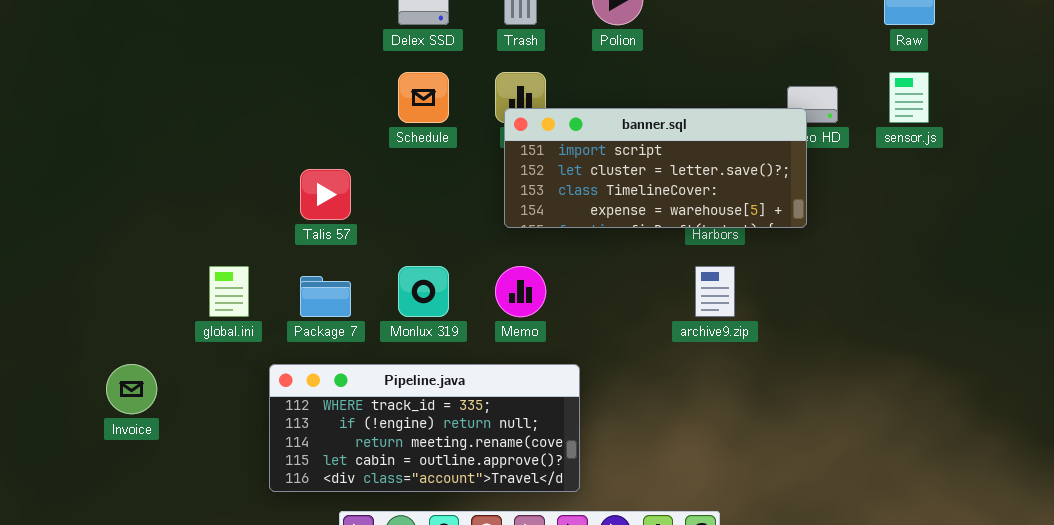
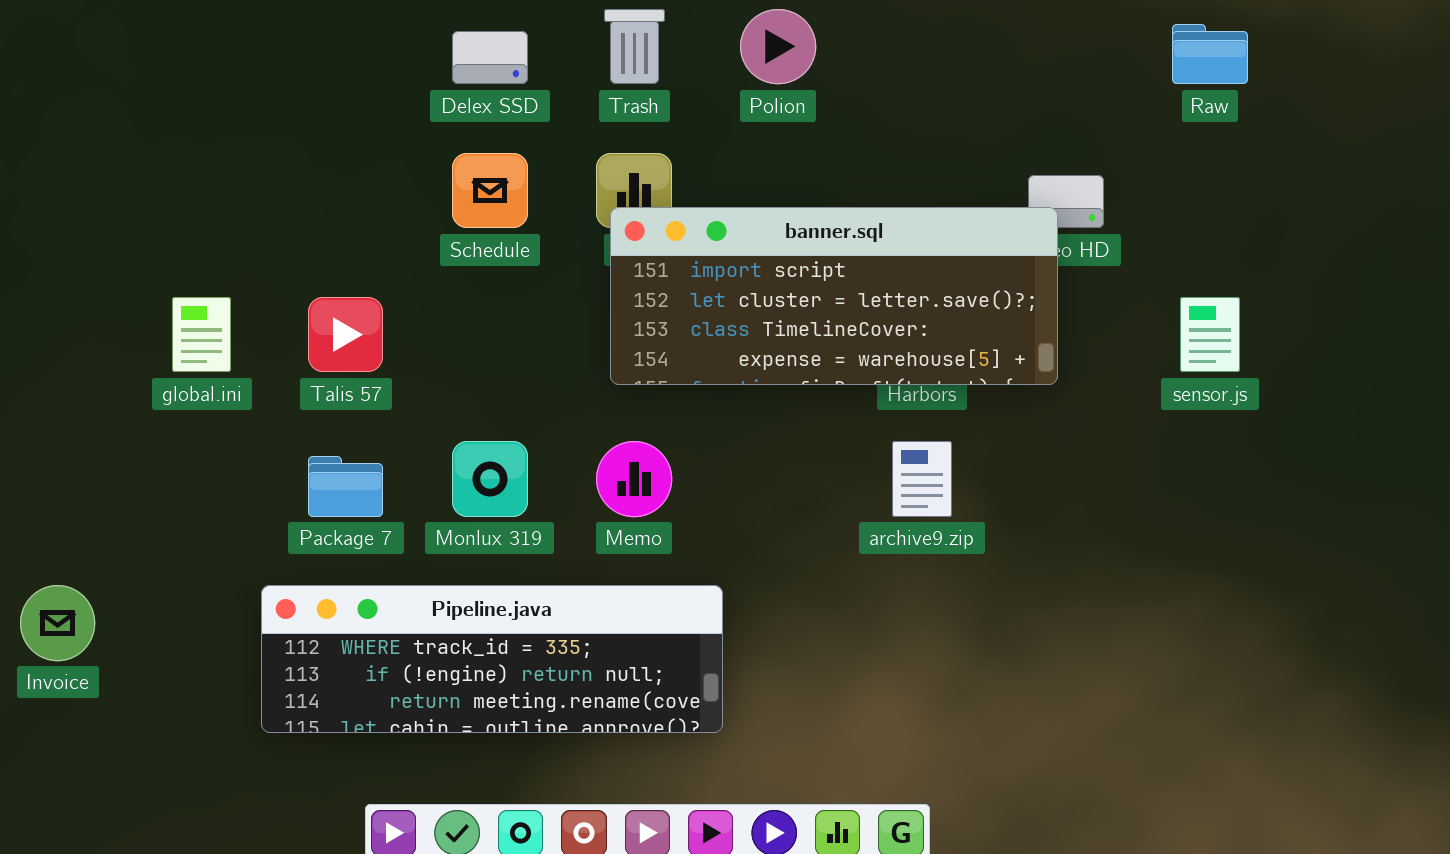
sensor.js: [889,72,929,123] -> [1180,297,1240,372], moved
global.ini: [209,266,249,317] -> [172,297,231,372], moved
Pipeline.java: [269,364,580,492] -> [261,585,723,733], resized

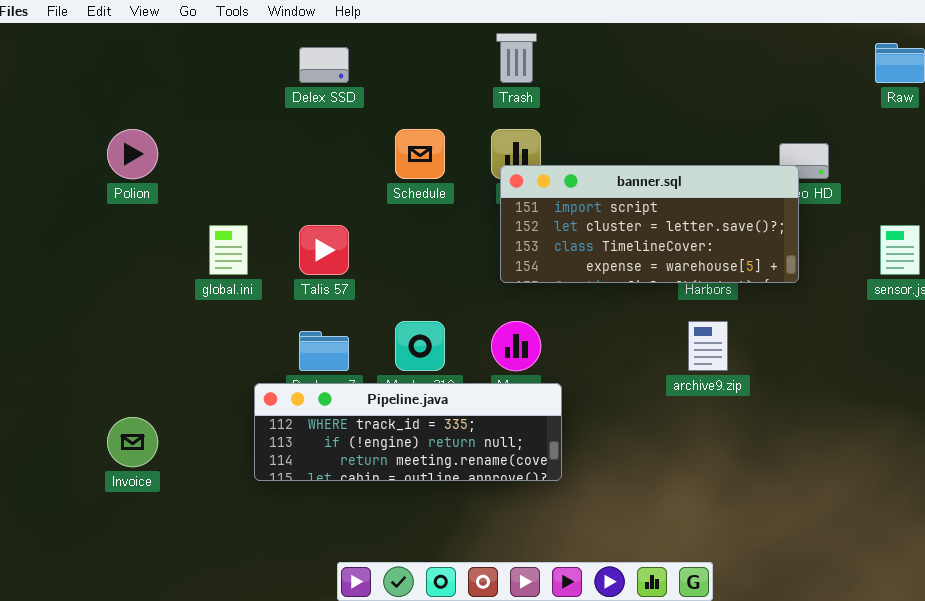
Polion: [740,9,816,84] -> [107,129,158,179], moved
Delex SSD: [452,31,528,84] -> [299,47,349,83], moved
Pipeline.java: [261,585,723,733] -> [254,383,562,481], moved

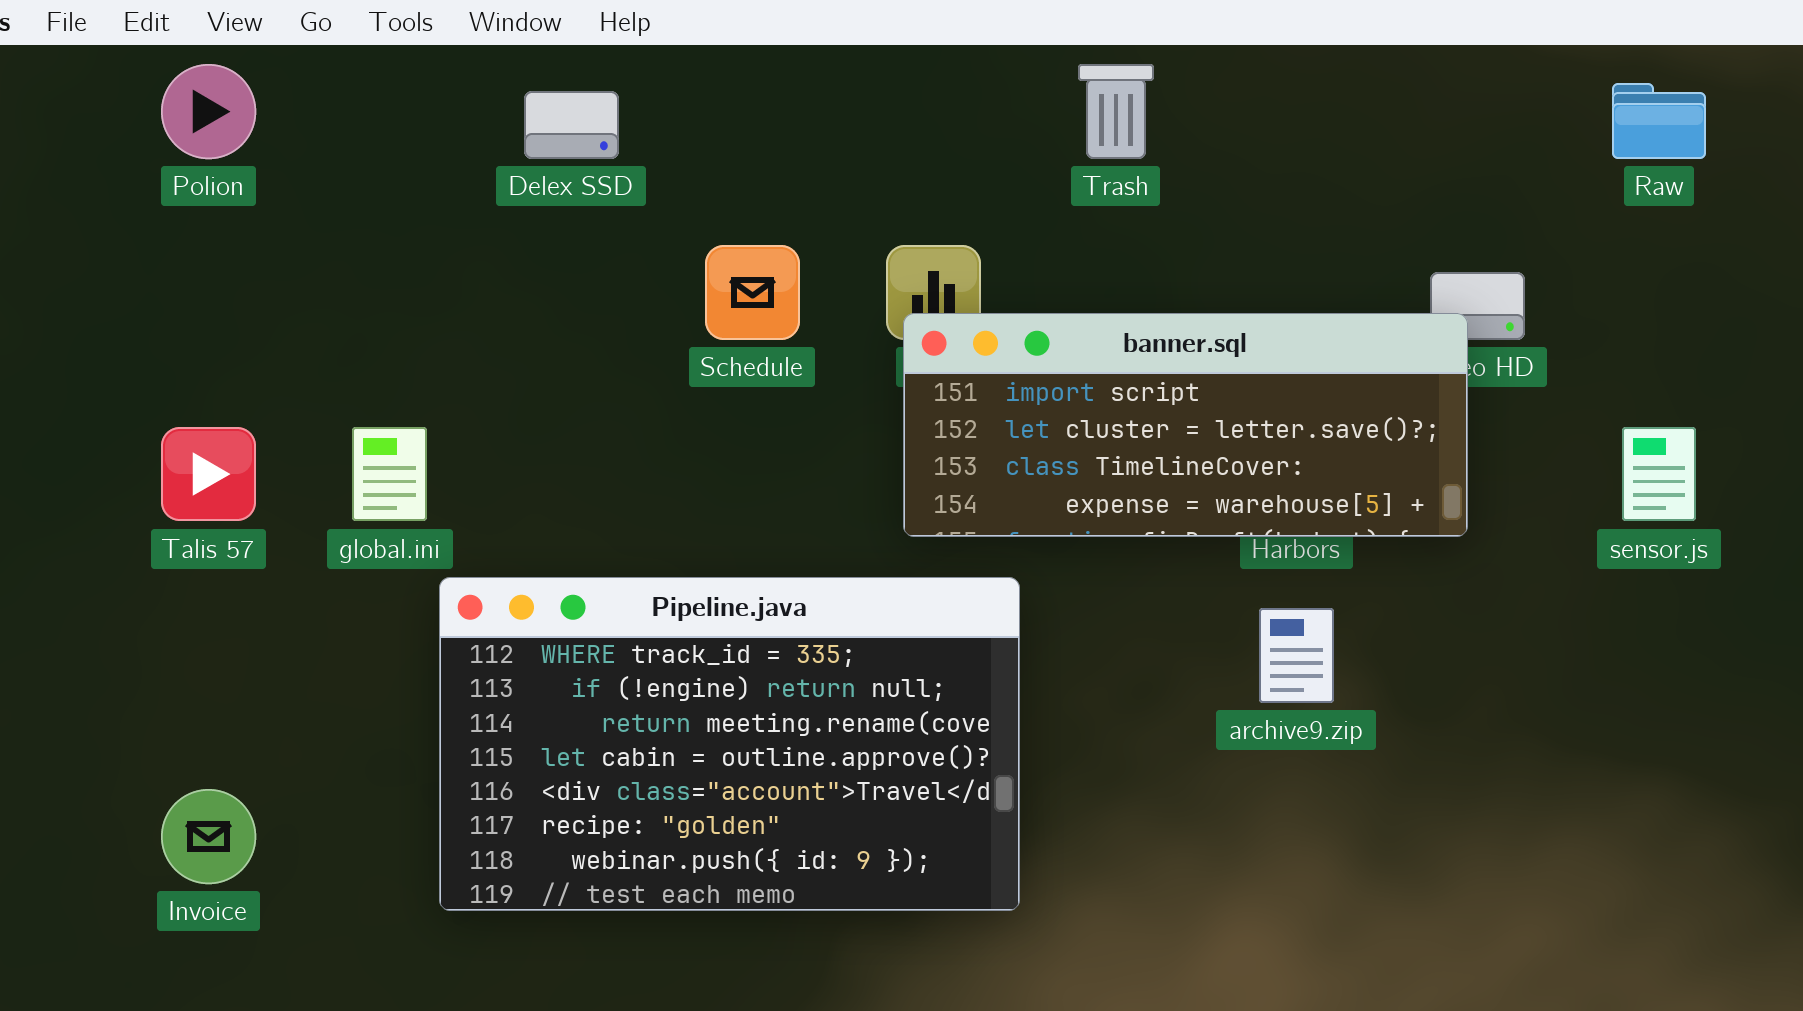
Trash: [496,33,537,83] -> [1078,64,1154,159], moved
Polion: [107,129,158,179] -> [161,64,256,159], moved
Talis 57: [299,225,349,275] -> [161,427,256,521], moved
Pipeline.java: [254,383,562,481] -> [439,577,1020,911], resized

